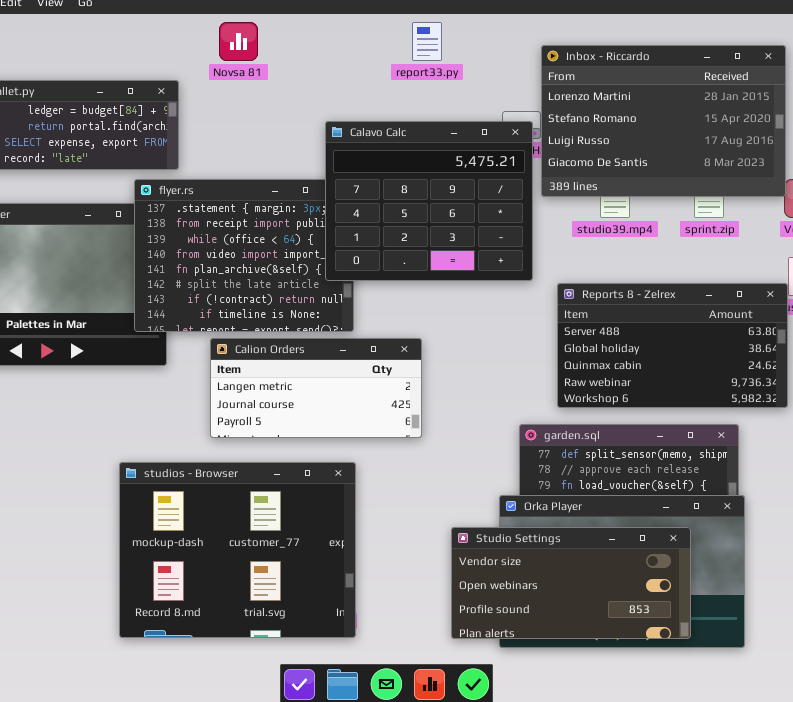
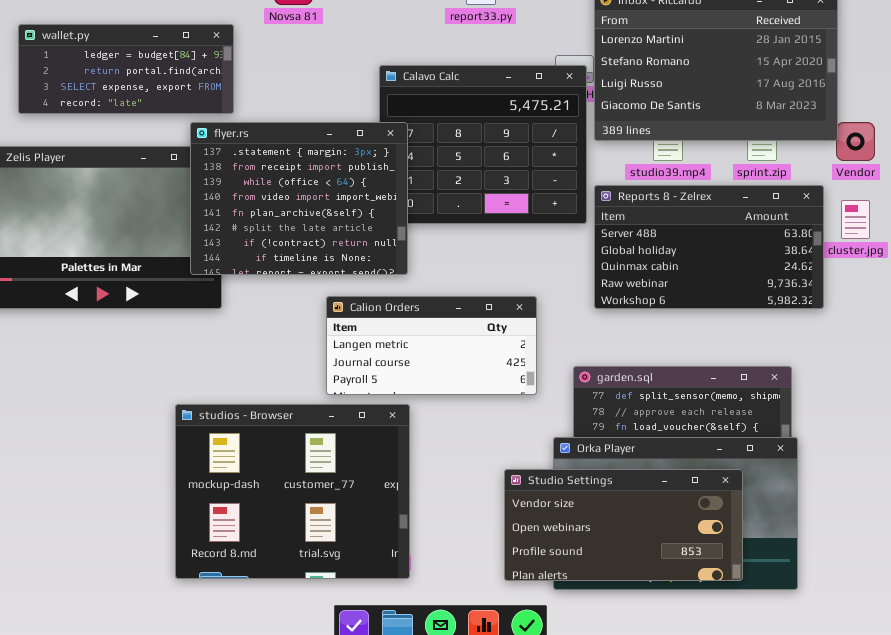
flyer.rs: [134,179,354,332] -> [190,122,408,275], raised
Reports 8 - Zelrex: [557,283,788,408] -> [594,185,824,309], moved
Calion Orders: [210,338,422,438] -> [326,296,537,395], moved

